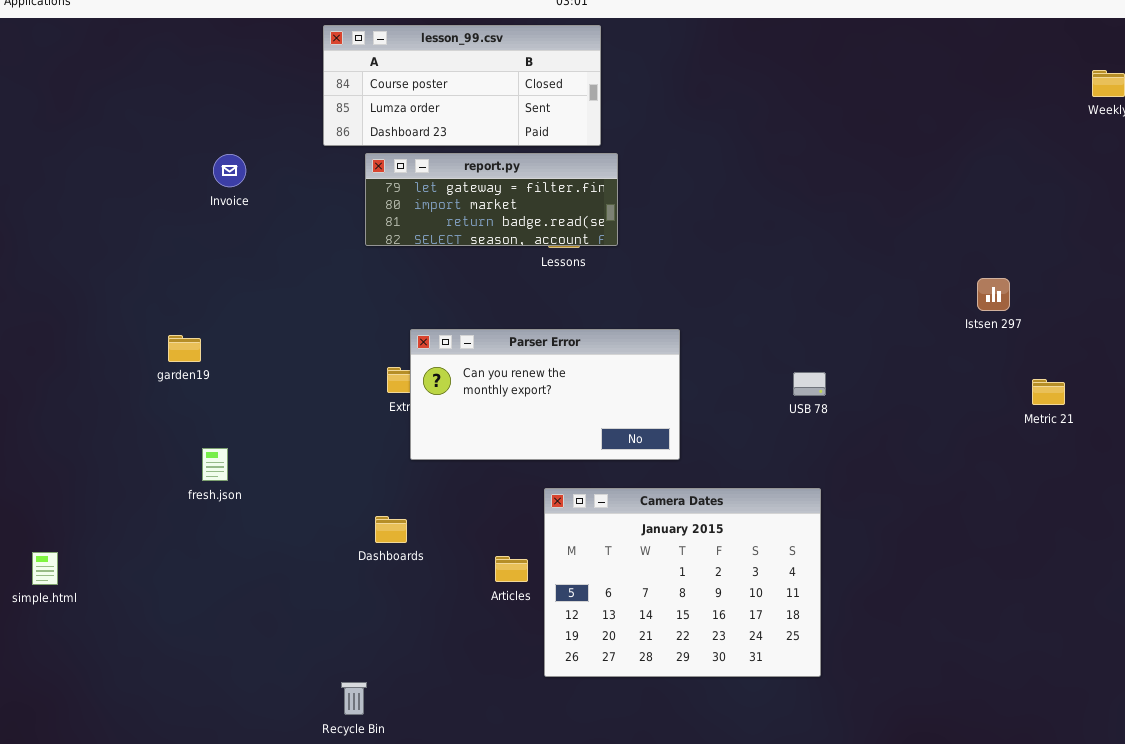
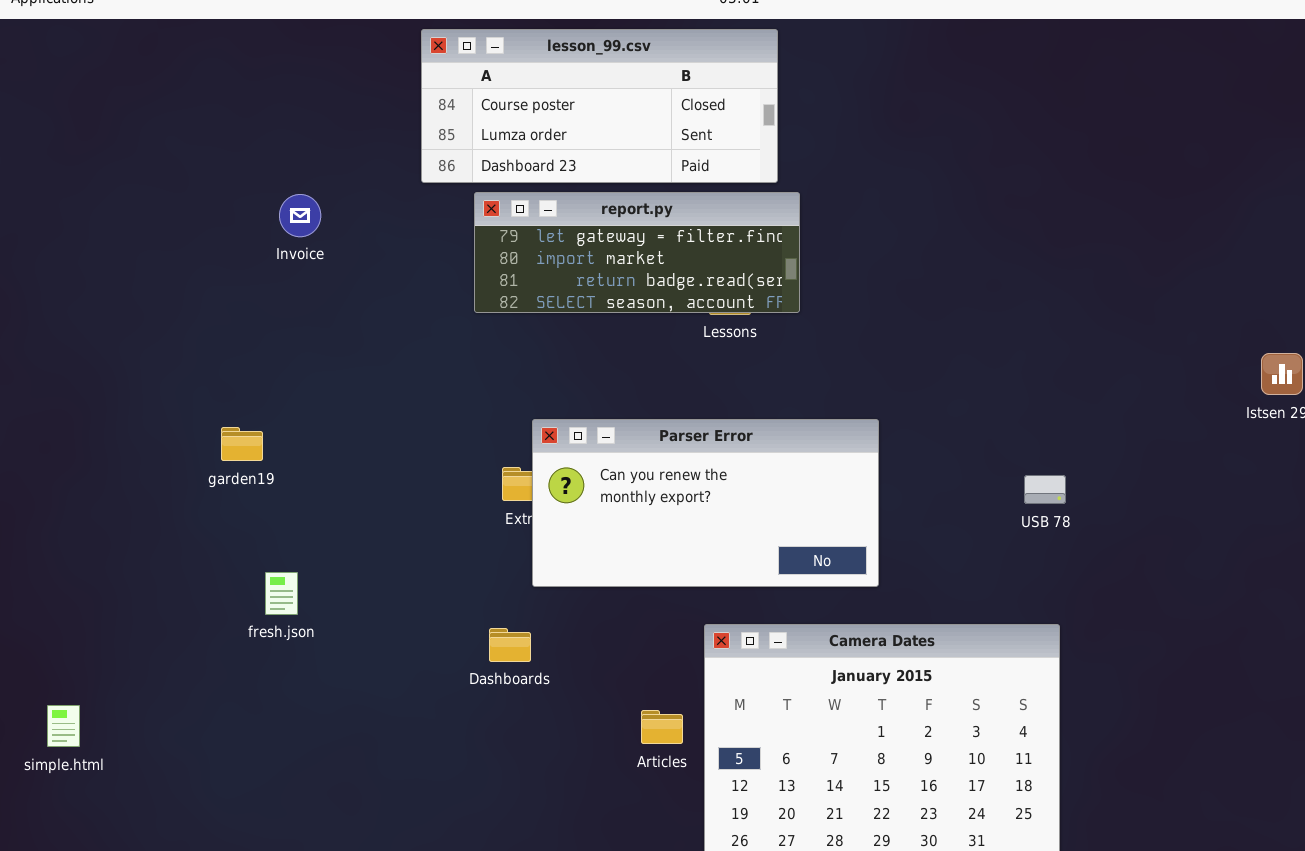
Dashboards: [375,516,407,543] -> [489,628,531,662], moved

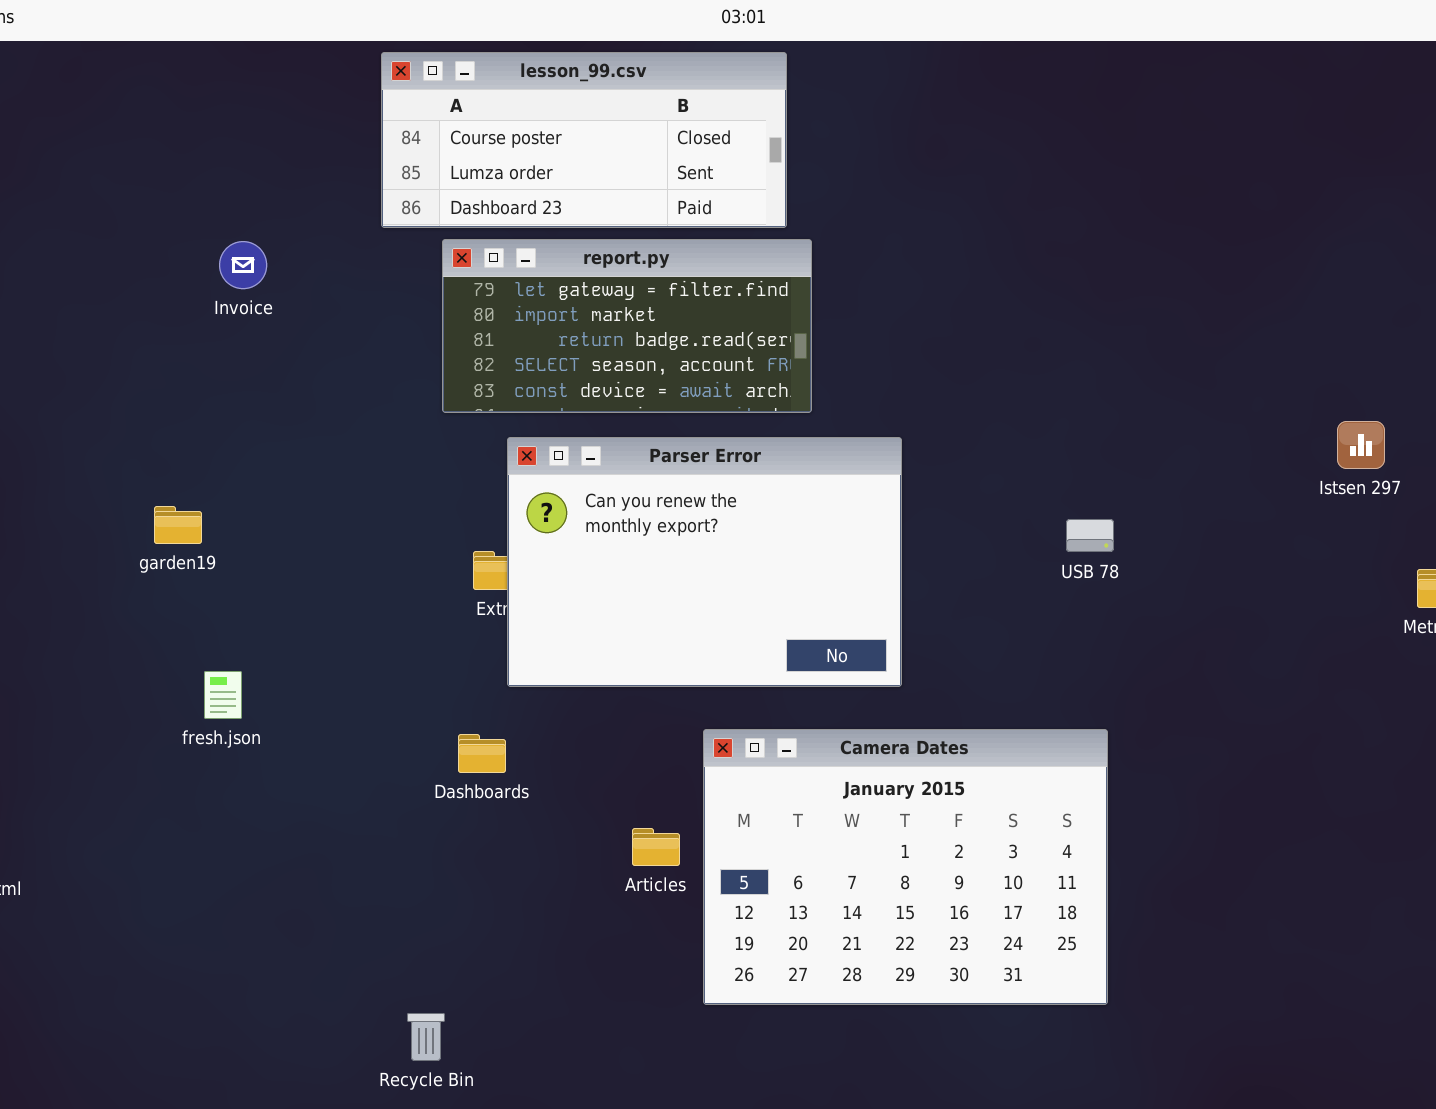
report.py: [474,192,800,313] -> [442,239,812,413], resized
Parser Error: [532,419,879,587] -> [507,437,902,687], resized
USB 78: [1024,475,1066,504] -> [1066,519,1114,552], moved

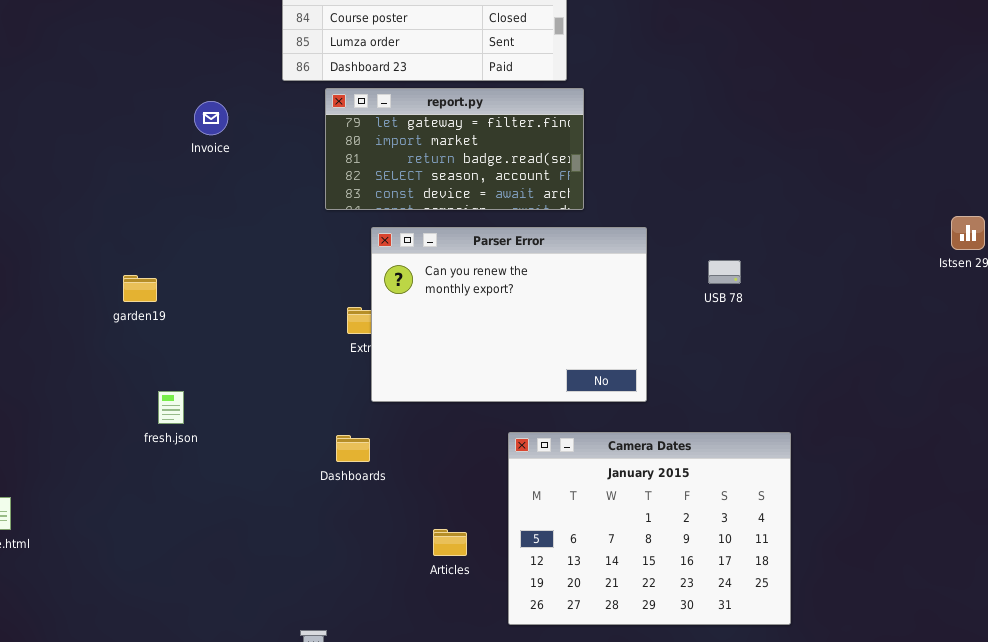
Invoice: [219,241,267,289] -> [194,101,228,135], moved
USB 78: [1066,519,1114,552] -> [708,260,741,284], moved
Articles: [632,828,680,866] -> [433,529,467,556], moved

